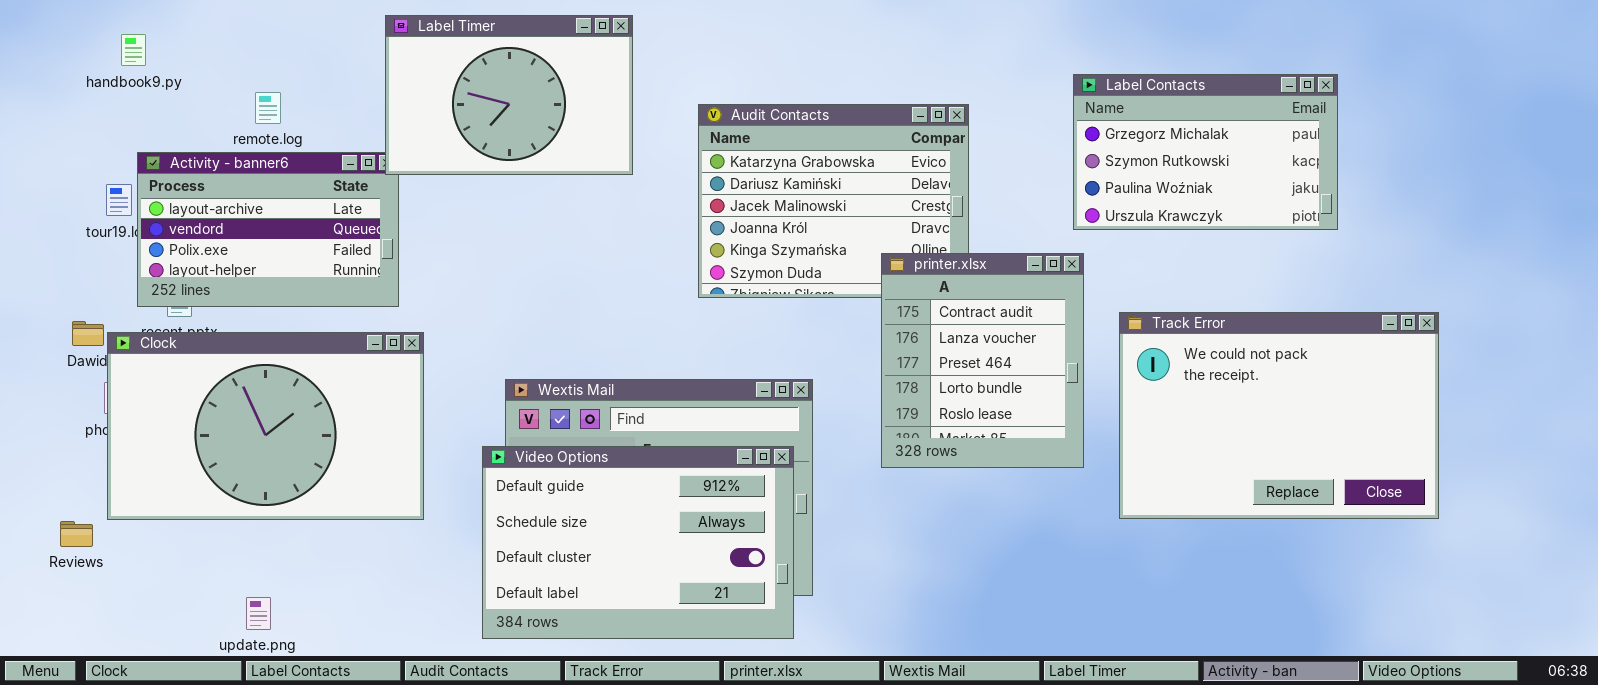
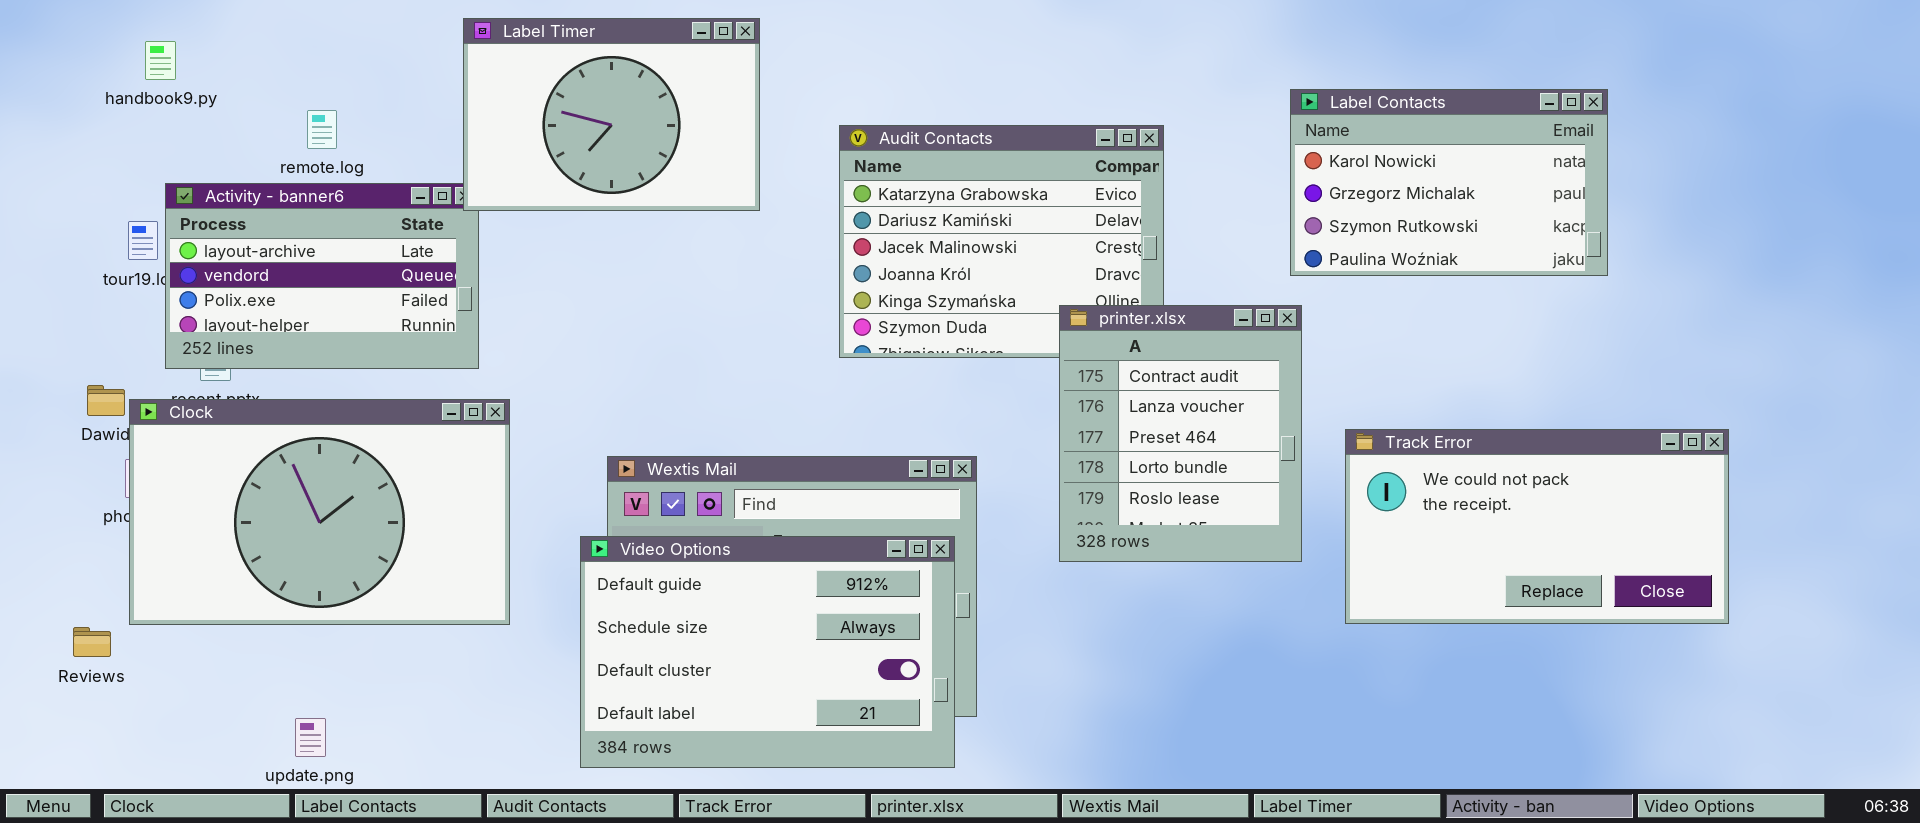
Label Contacts: [1073,74,1338,230] -> [1290,89,1608,276], scrolled up 1 row
Track Error: [1119,312,1439,519] -> [1345,429,1729,624], resized

